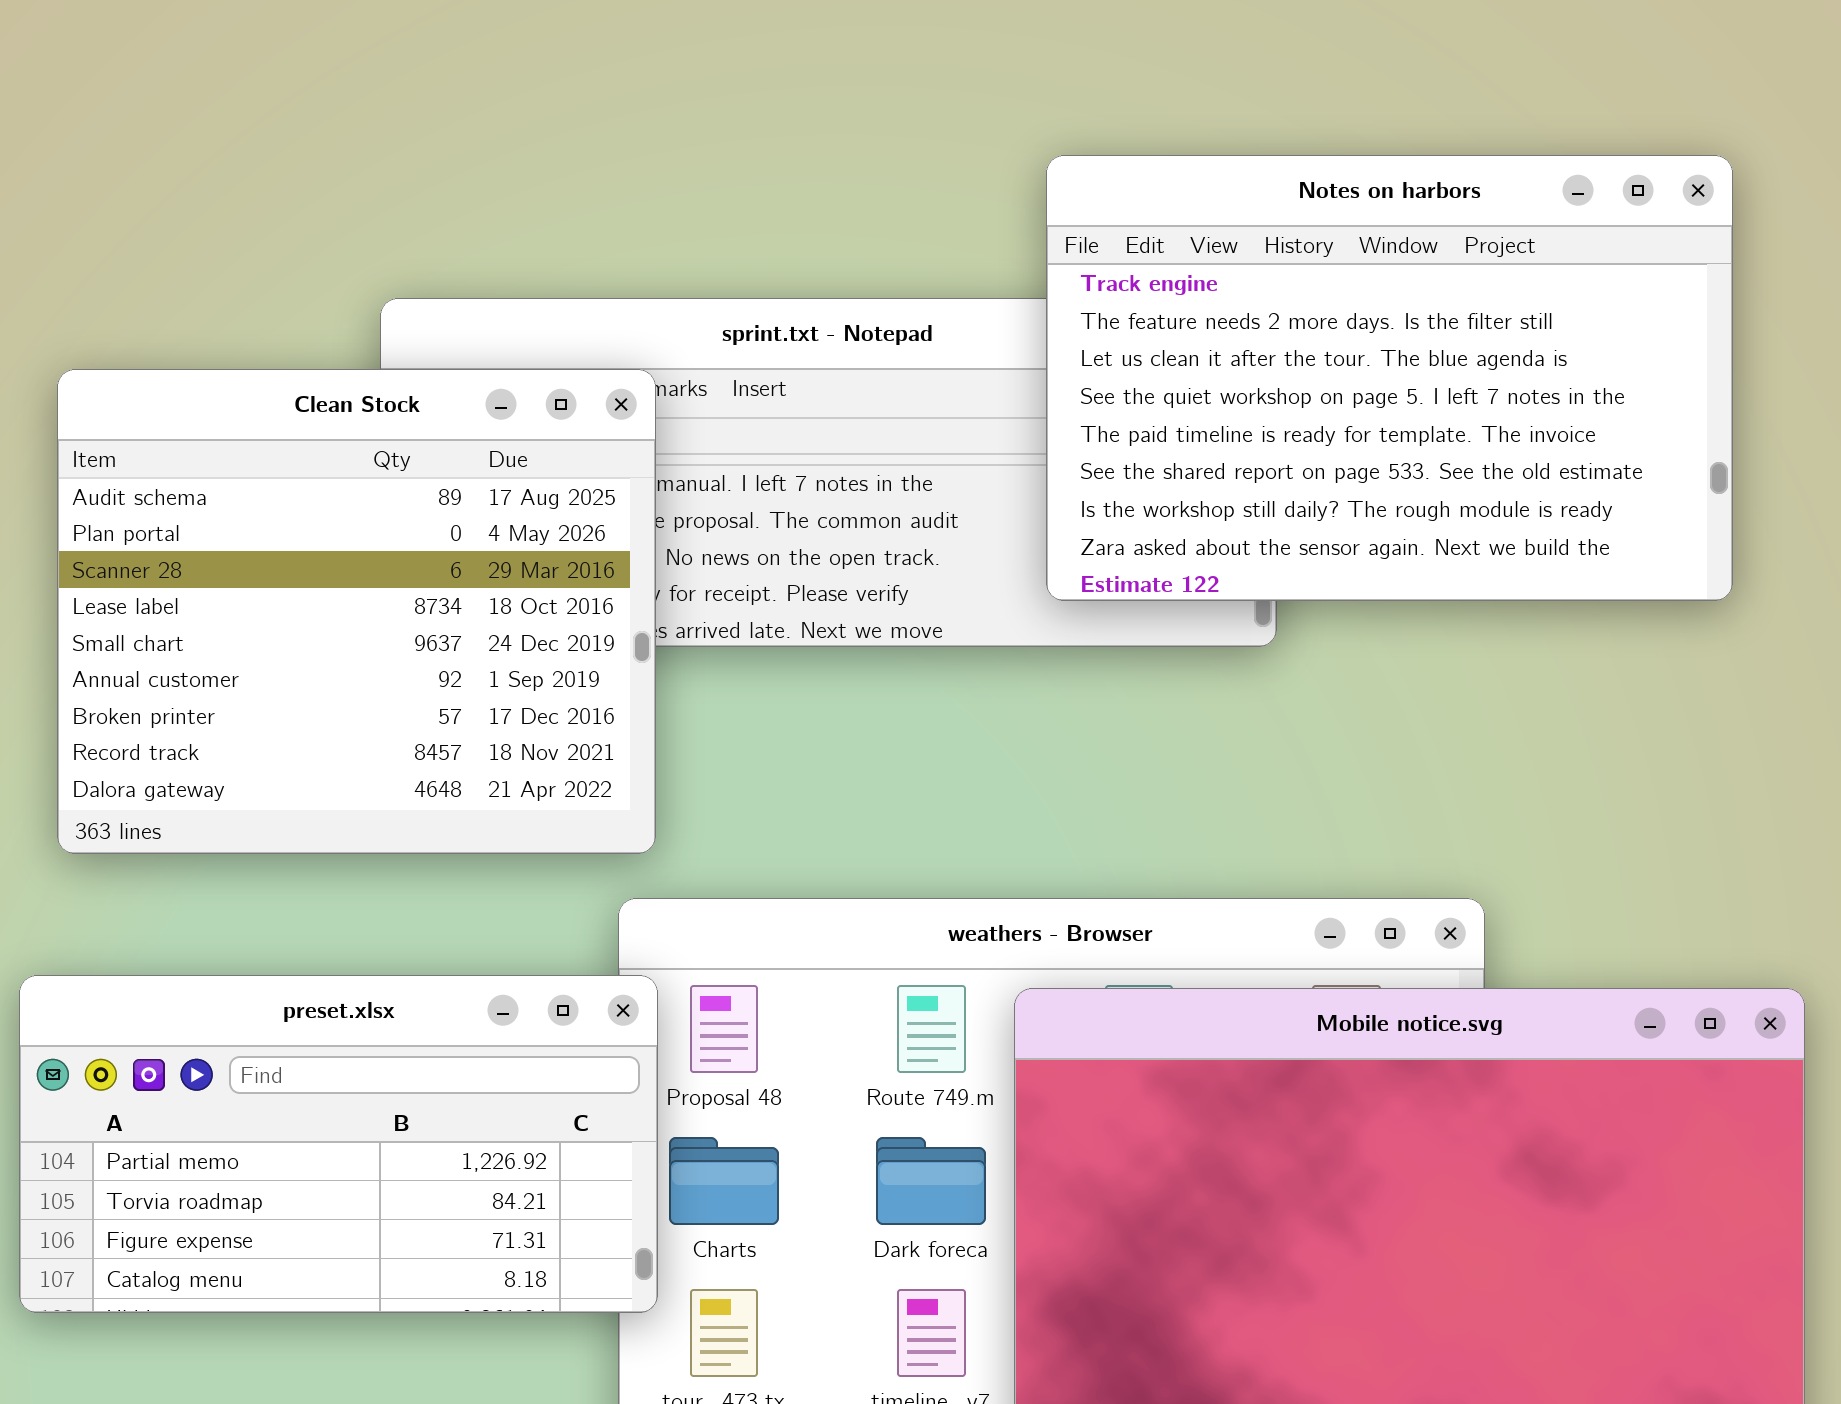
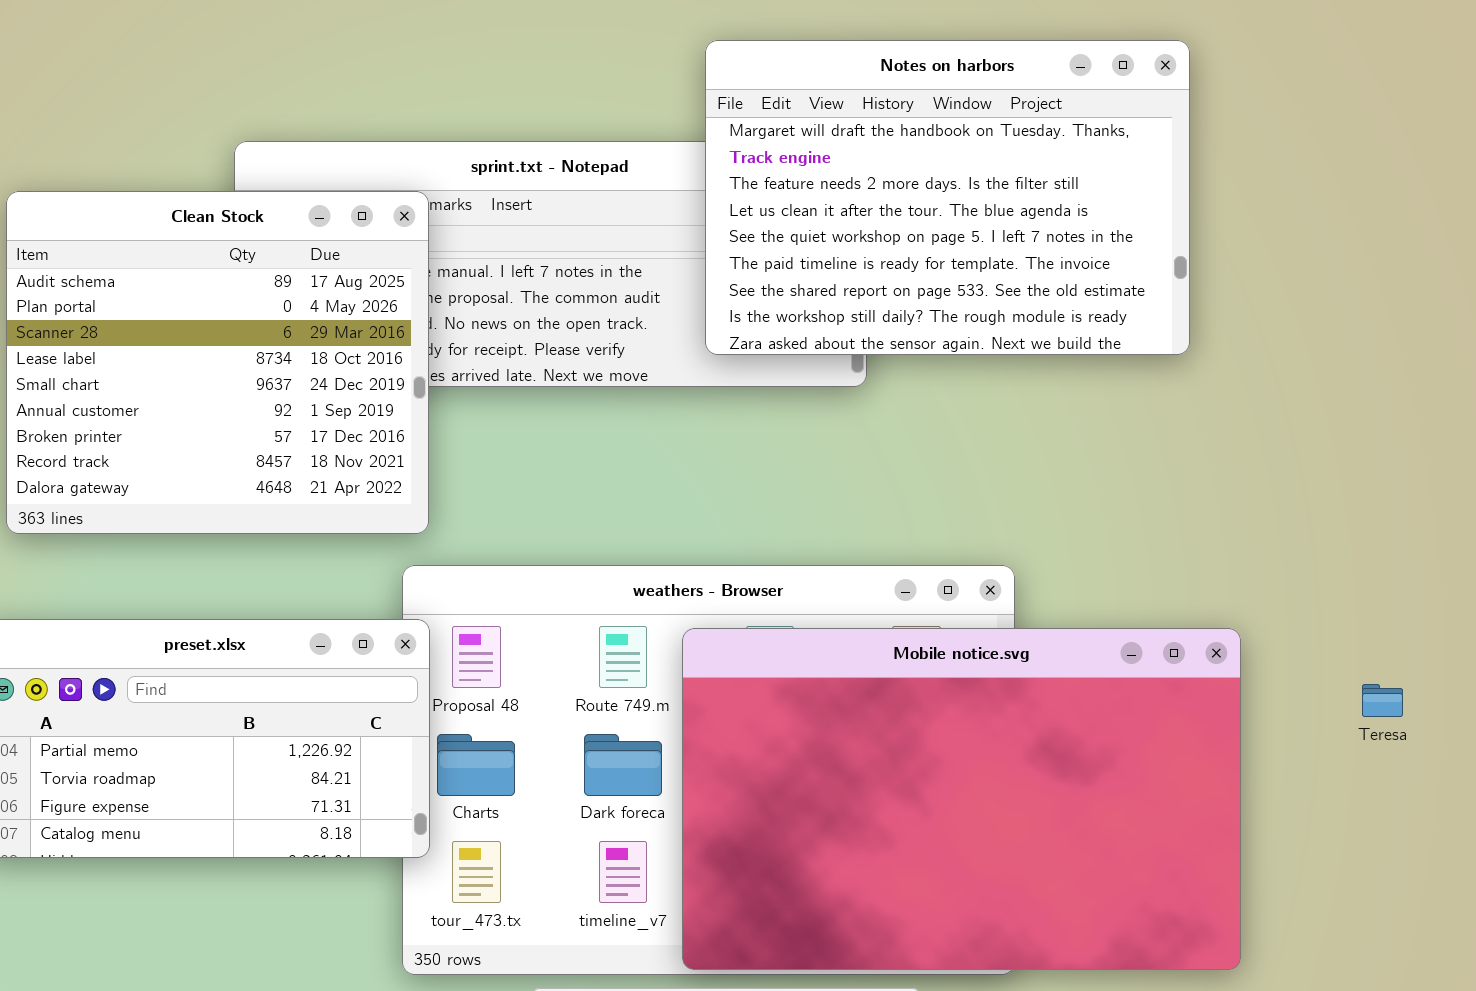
Notes on harbors: [1046,155,1733,601] -> [705,40,1190,355], scrolled up 1 row

